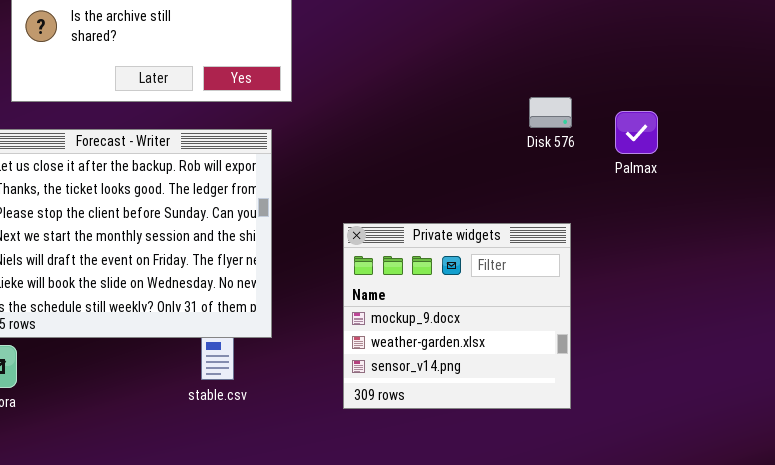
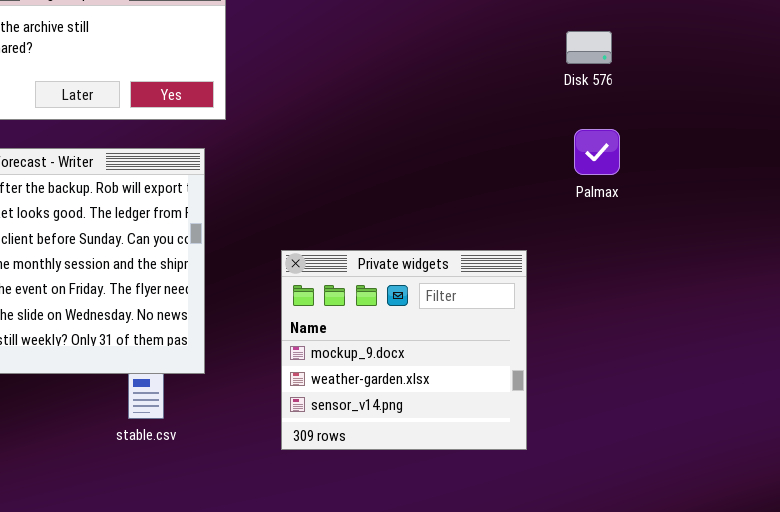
Disk 576: [529,97,572,128] -> [566,31,612,64], moved

